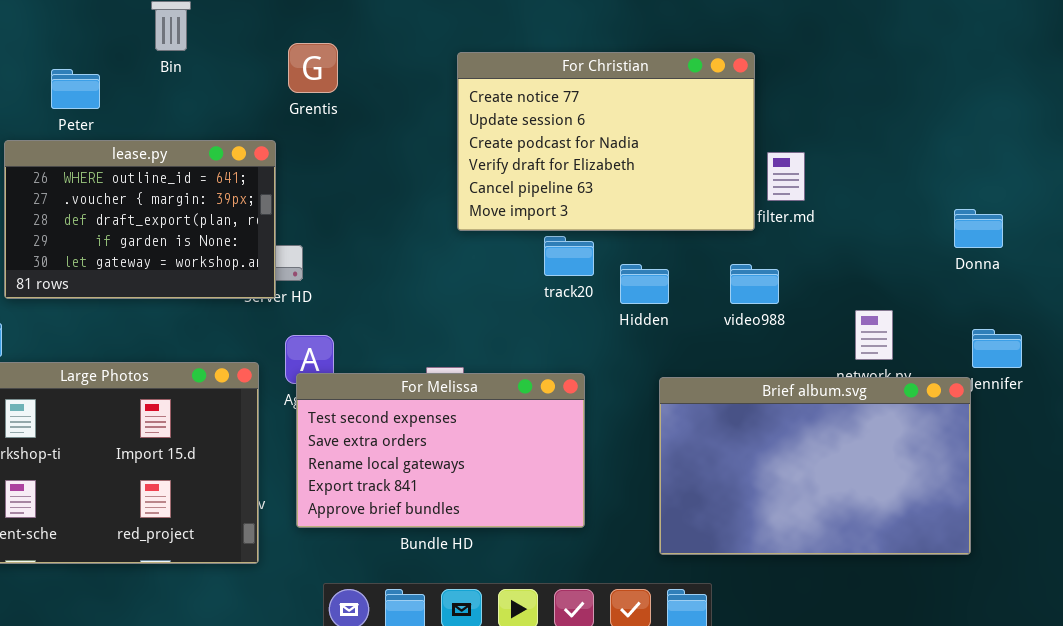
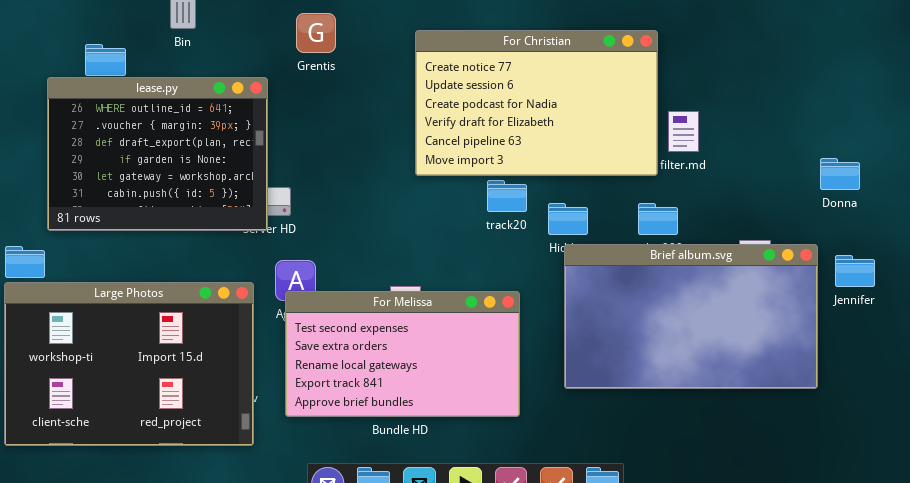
Grentis: [288,43,338,93] -> [296,13,336,53], moved
lease.py: [4,140,276,299] -> [47,77,268,231], resized
Brief album.svg: [659,377,971,555] -> [564,244,818,389], moved

